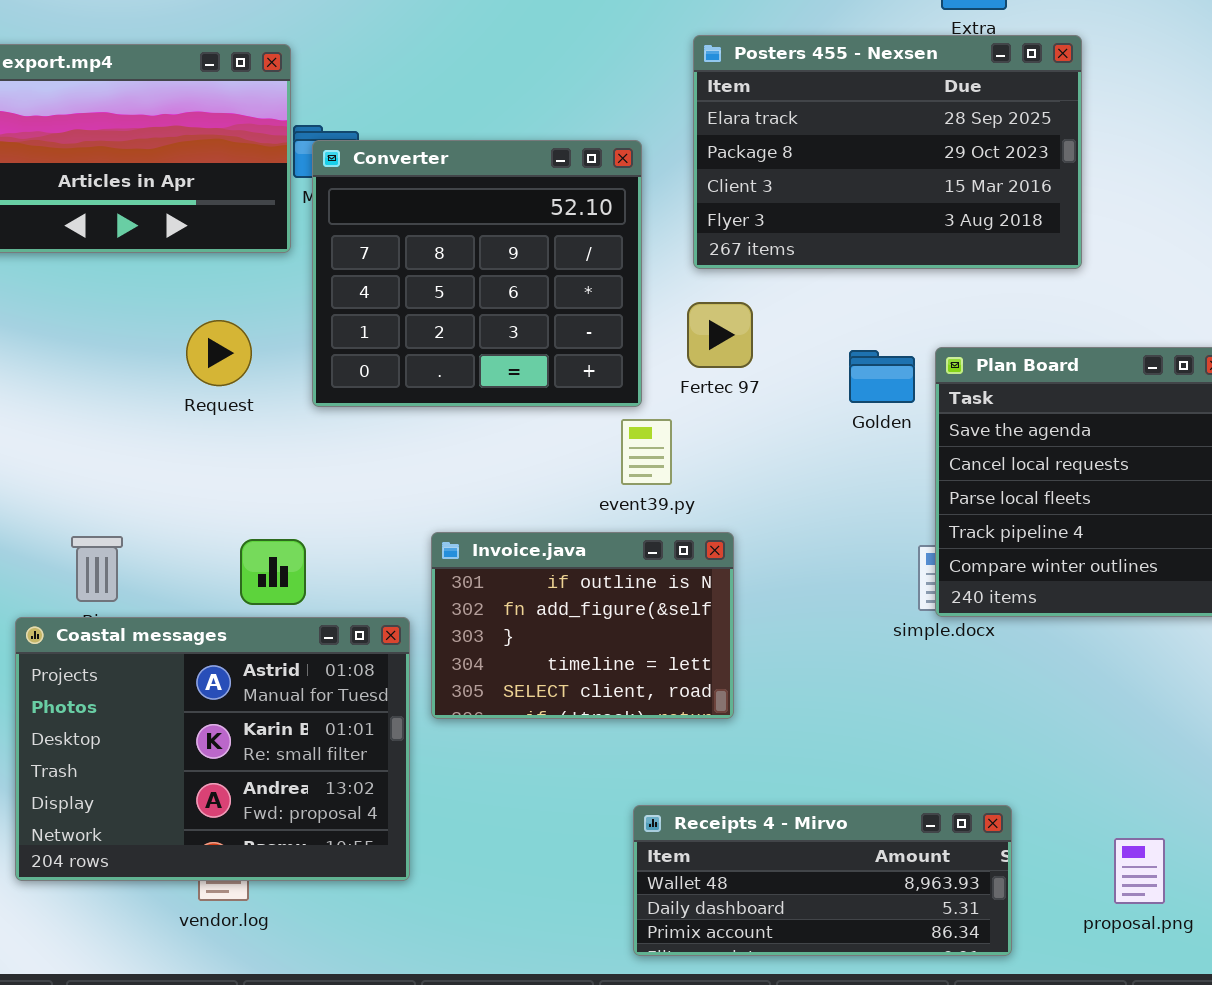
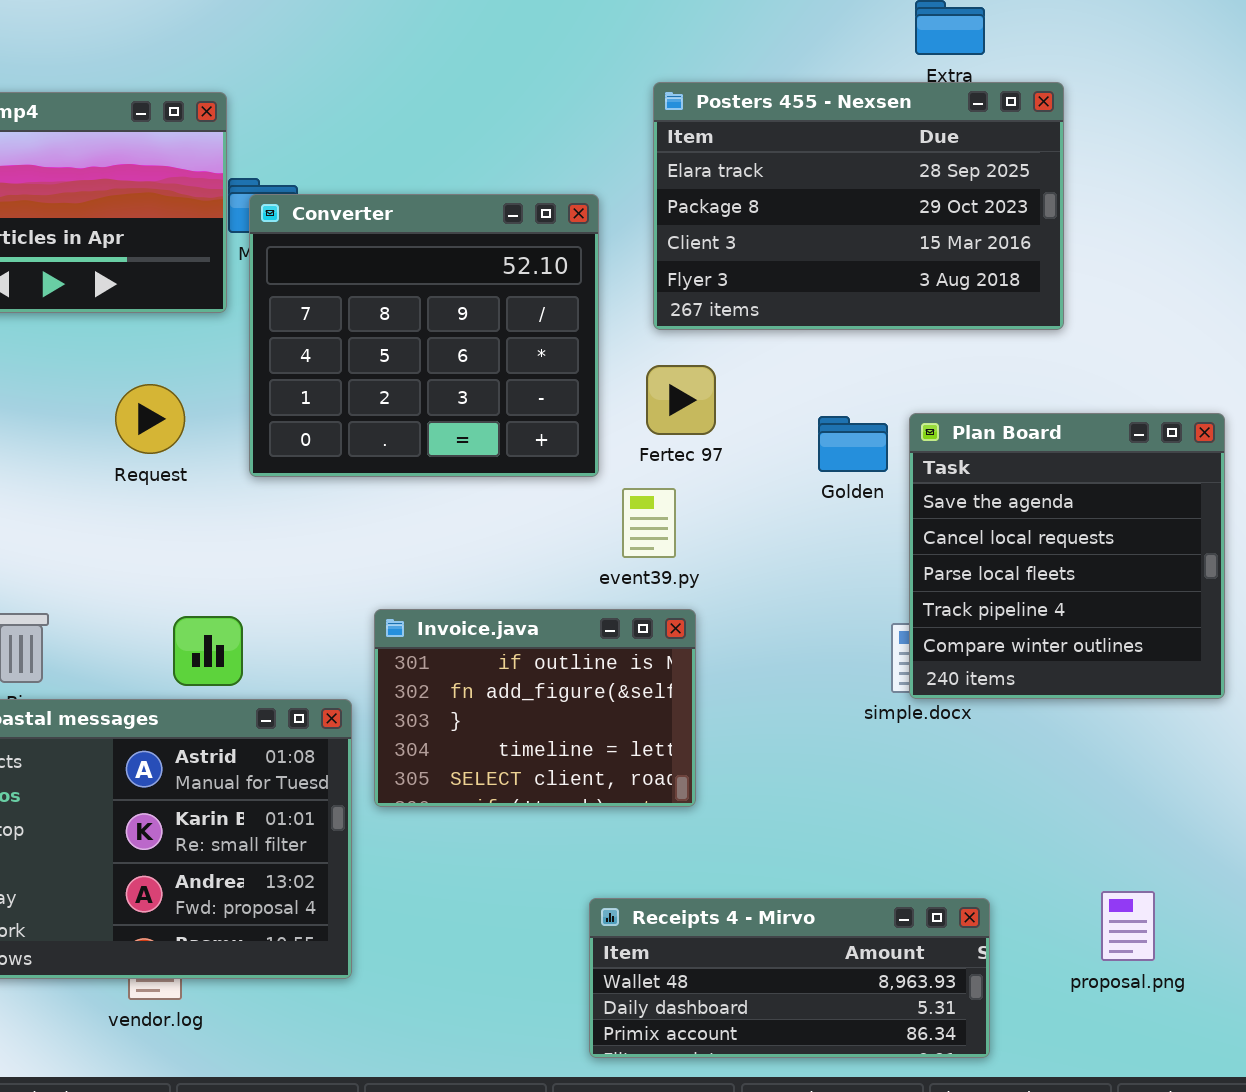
event39.py: [621,419,672,485] -> [622,488,676,558], moved
proposal.png: [1114,838,1165,904] -> [1101,891,1155,961], moved

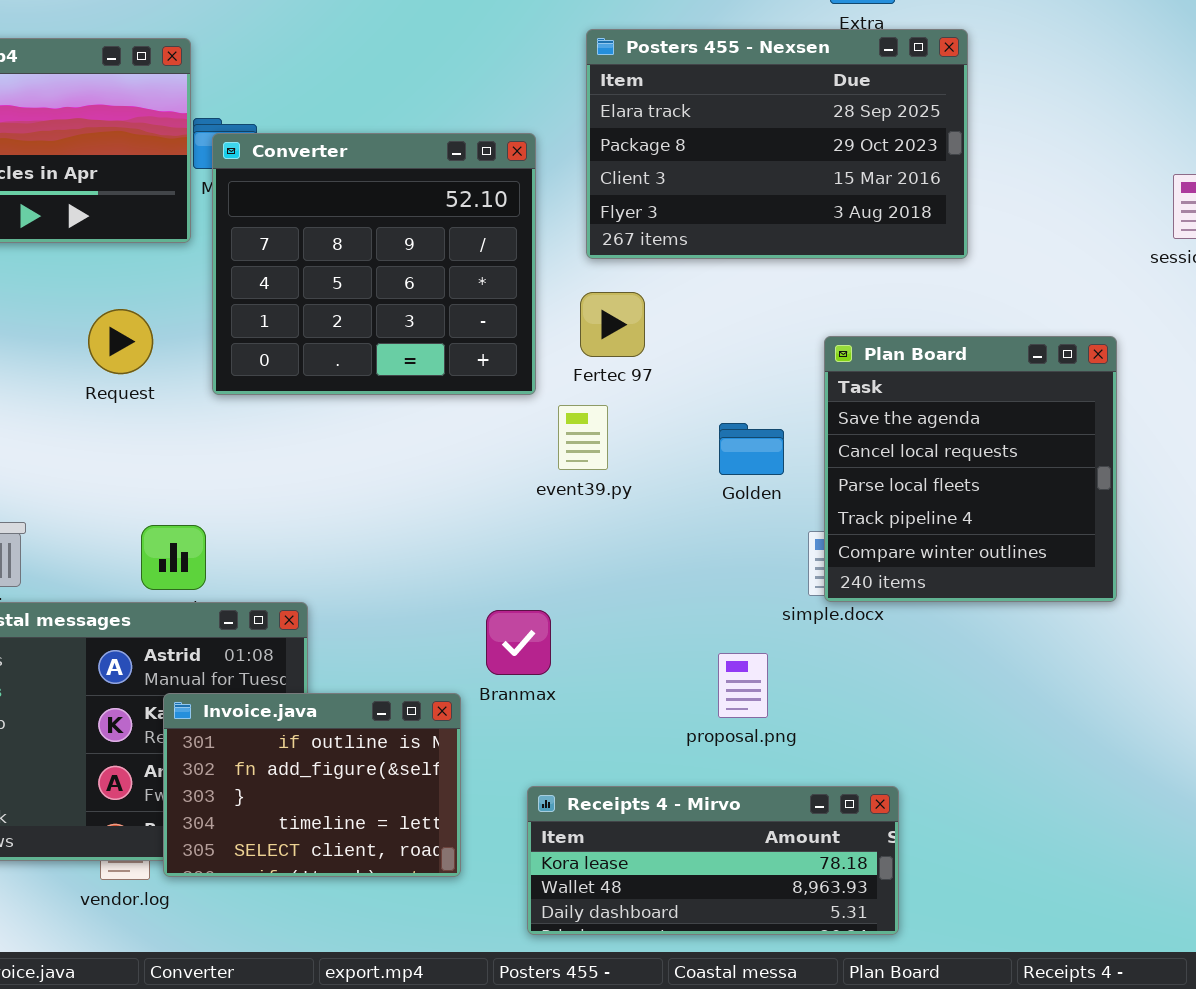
Golden: [818,416,888,472] -> [719,423,784,475], moved
Invoice.java: [374,609,696,807] -> [163,693,461,877], moved
proposal.png: [1101,891,1155,961] -> [718,653,768,718], moved
Receipts 4 - Mirvo: [589,898,990,1058] -> [527,786,899,935], scrolled up 1 row

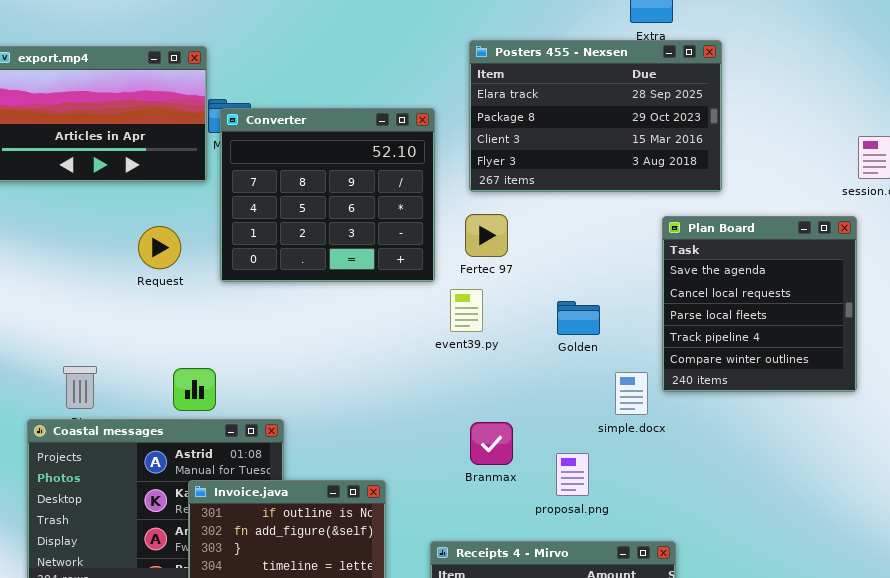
Plan Board: [824,336,1117,602] -> [662,216,857,392], moved
Branmax: [486,610,551,675] -> [470,422,513,465], moved

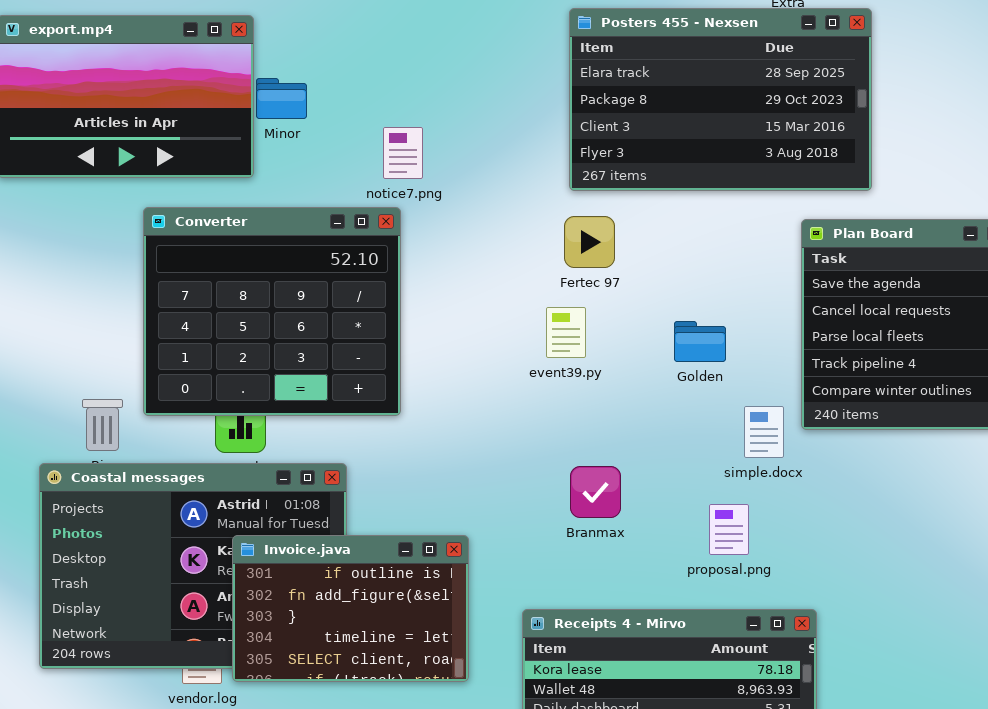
Converter: [220,108,435,282] -> [143,207,401,416], moved
proposal.png: [556,453,589,496] -> [709,504,749,555], moved

